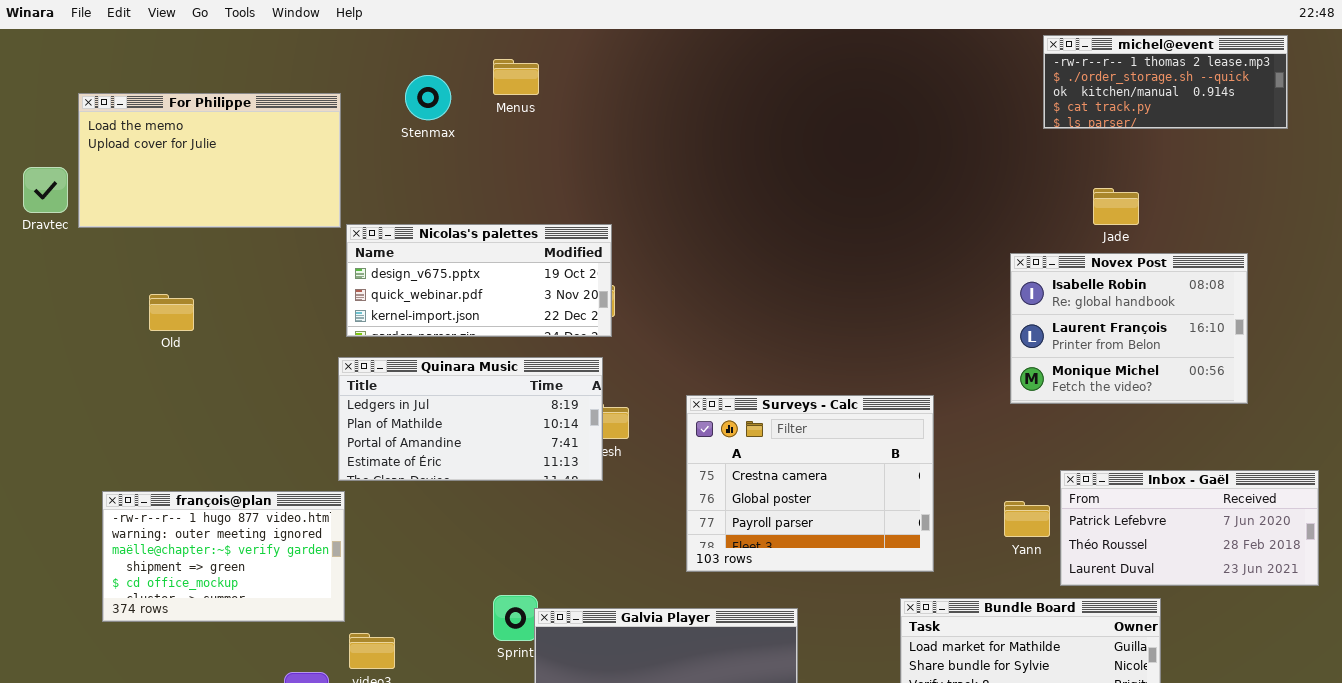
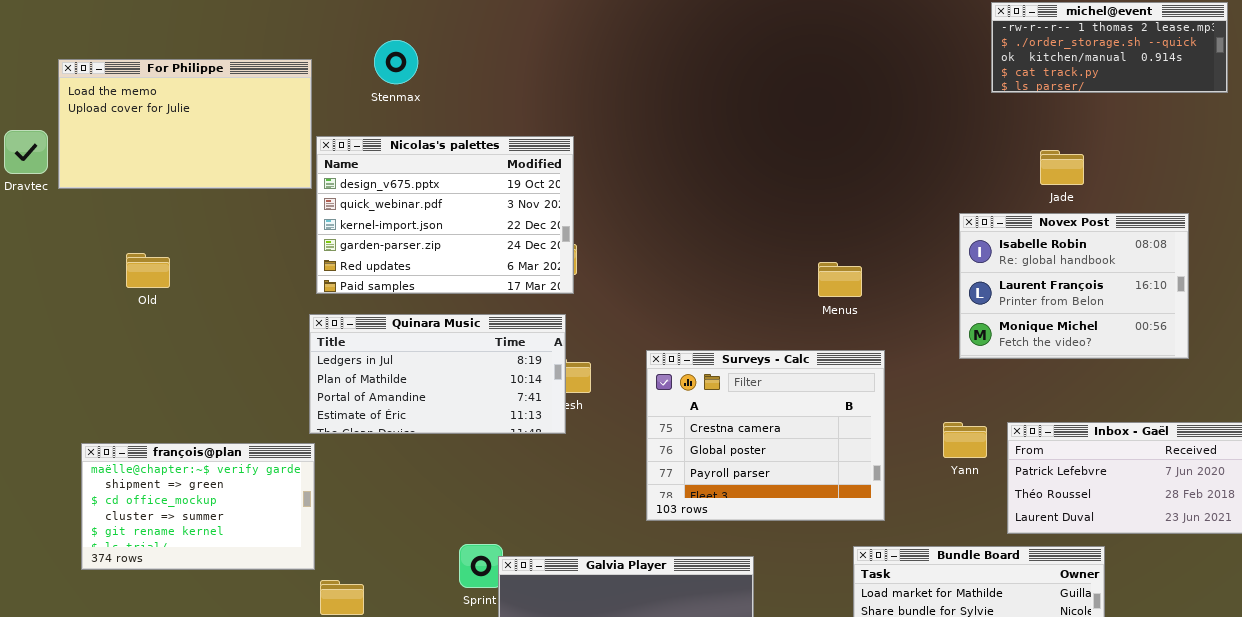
Menus: [493,59,539,95] -> [818,262,862,297], moved
Nicolas's palettes: [346,224,612,337] -> [316,136,574,294], resized
françois@plan: [102,491,345,622] -> [81,443,315,570], scrolled down 2 rows
Yann: [1004,501,1050,537] -> [943,422,987,458], moved

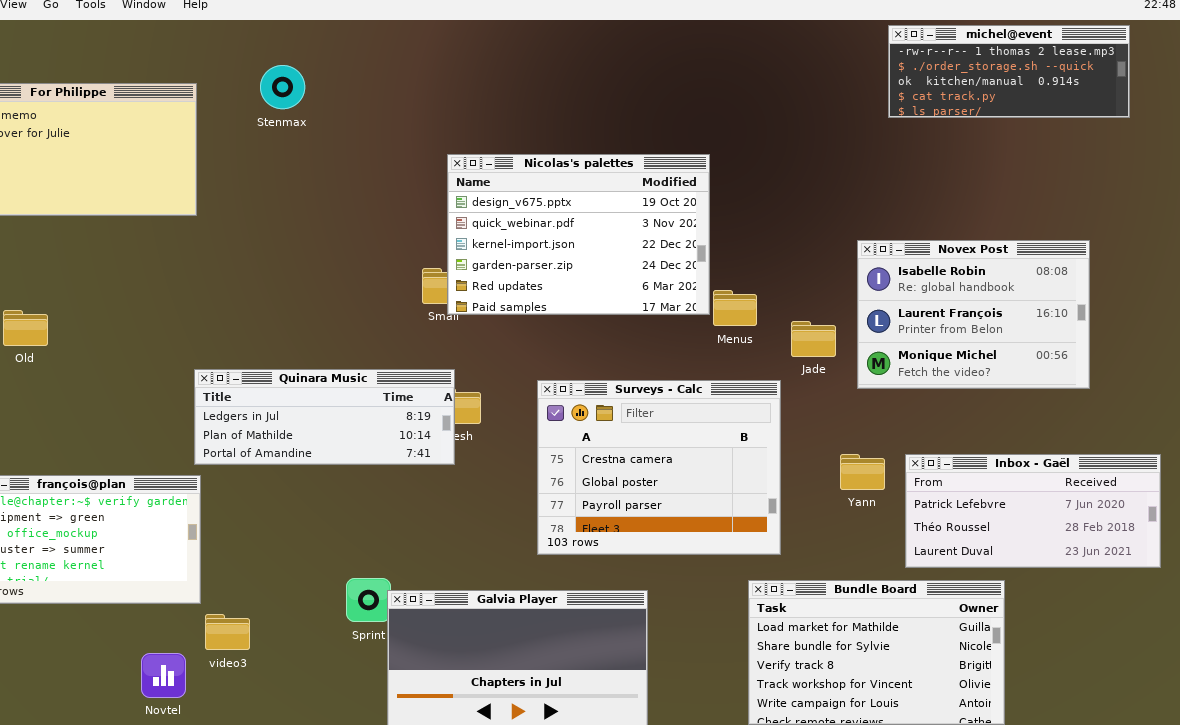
Nicolas's palettes: [316,136,574,294] -> [447,154,710,315], moved
Jade: [1040,150,1084,185] -> [791,321,836,357], moved
Old: [126,253,170,288] -> [3,310,48,346], moved
Quinara Music: [309,314,566,434] -> [194,369,455,465], resized

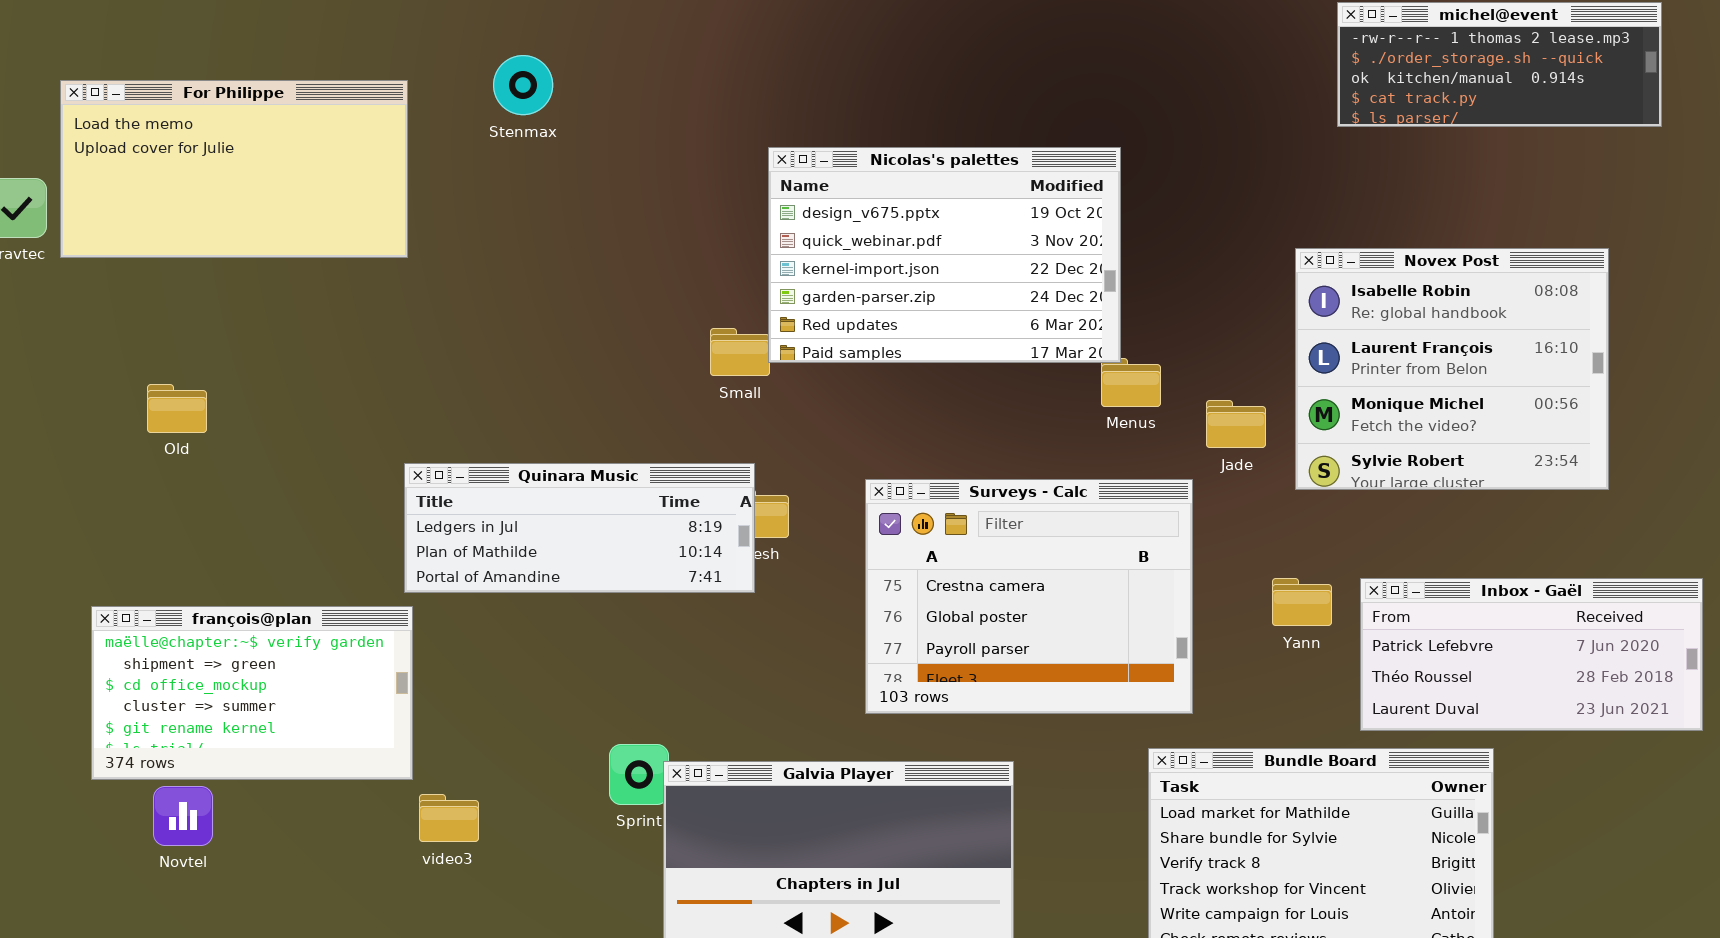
Nicolas's palettes: [447,154,710,315] -> [768,147,1121,363], moved
Novex Post: [857,240,1090,389] -> [1295,248,1609,490], resized
Novtel: [141,653,186,698] -> [153,786,213,846], moved

